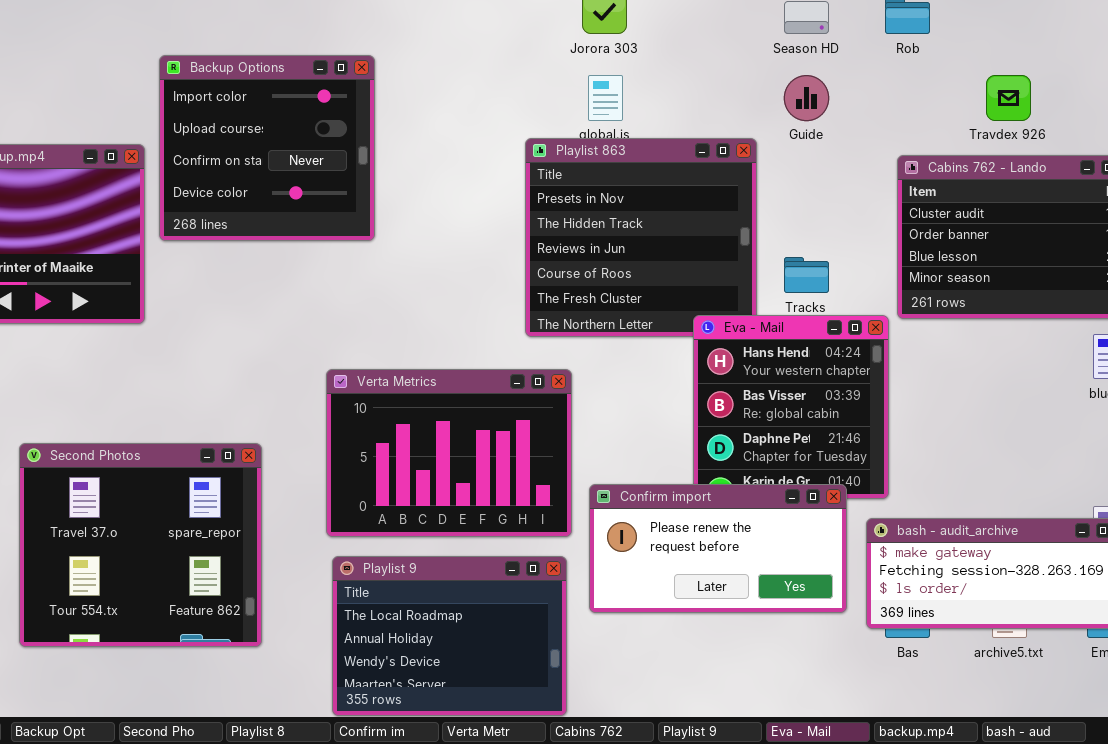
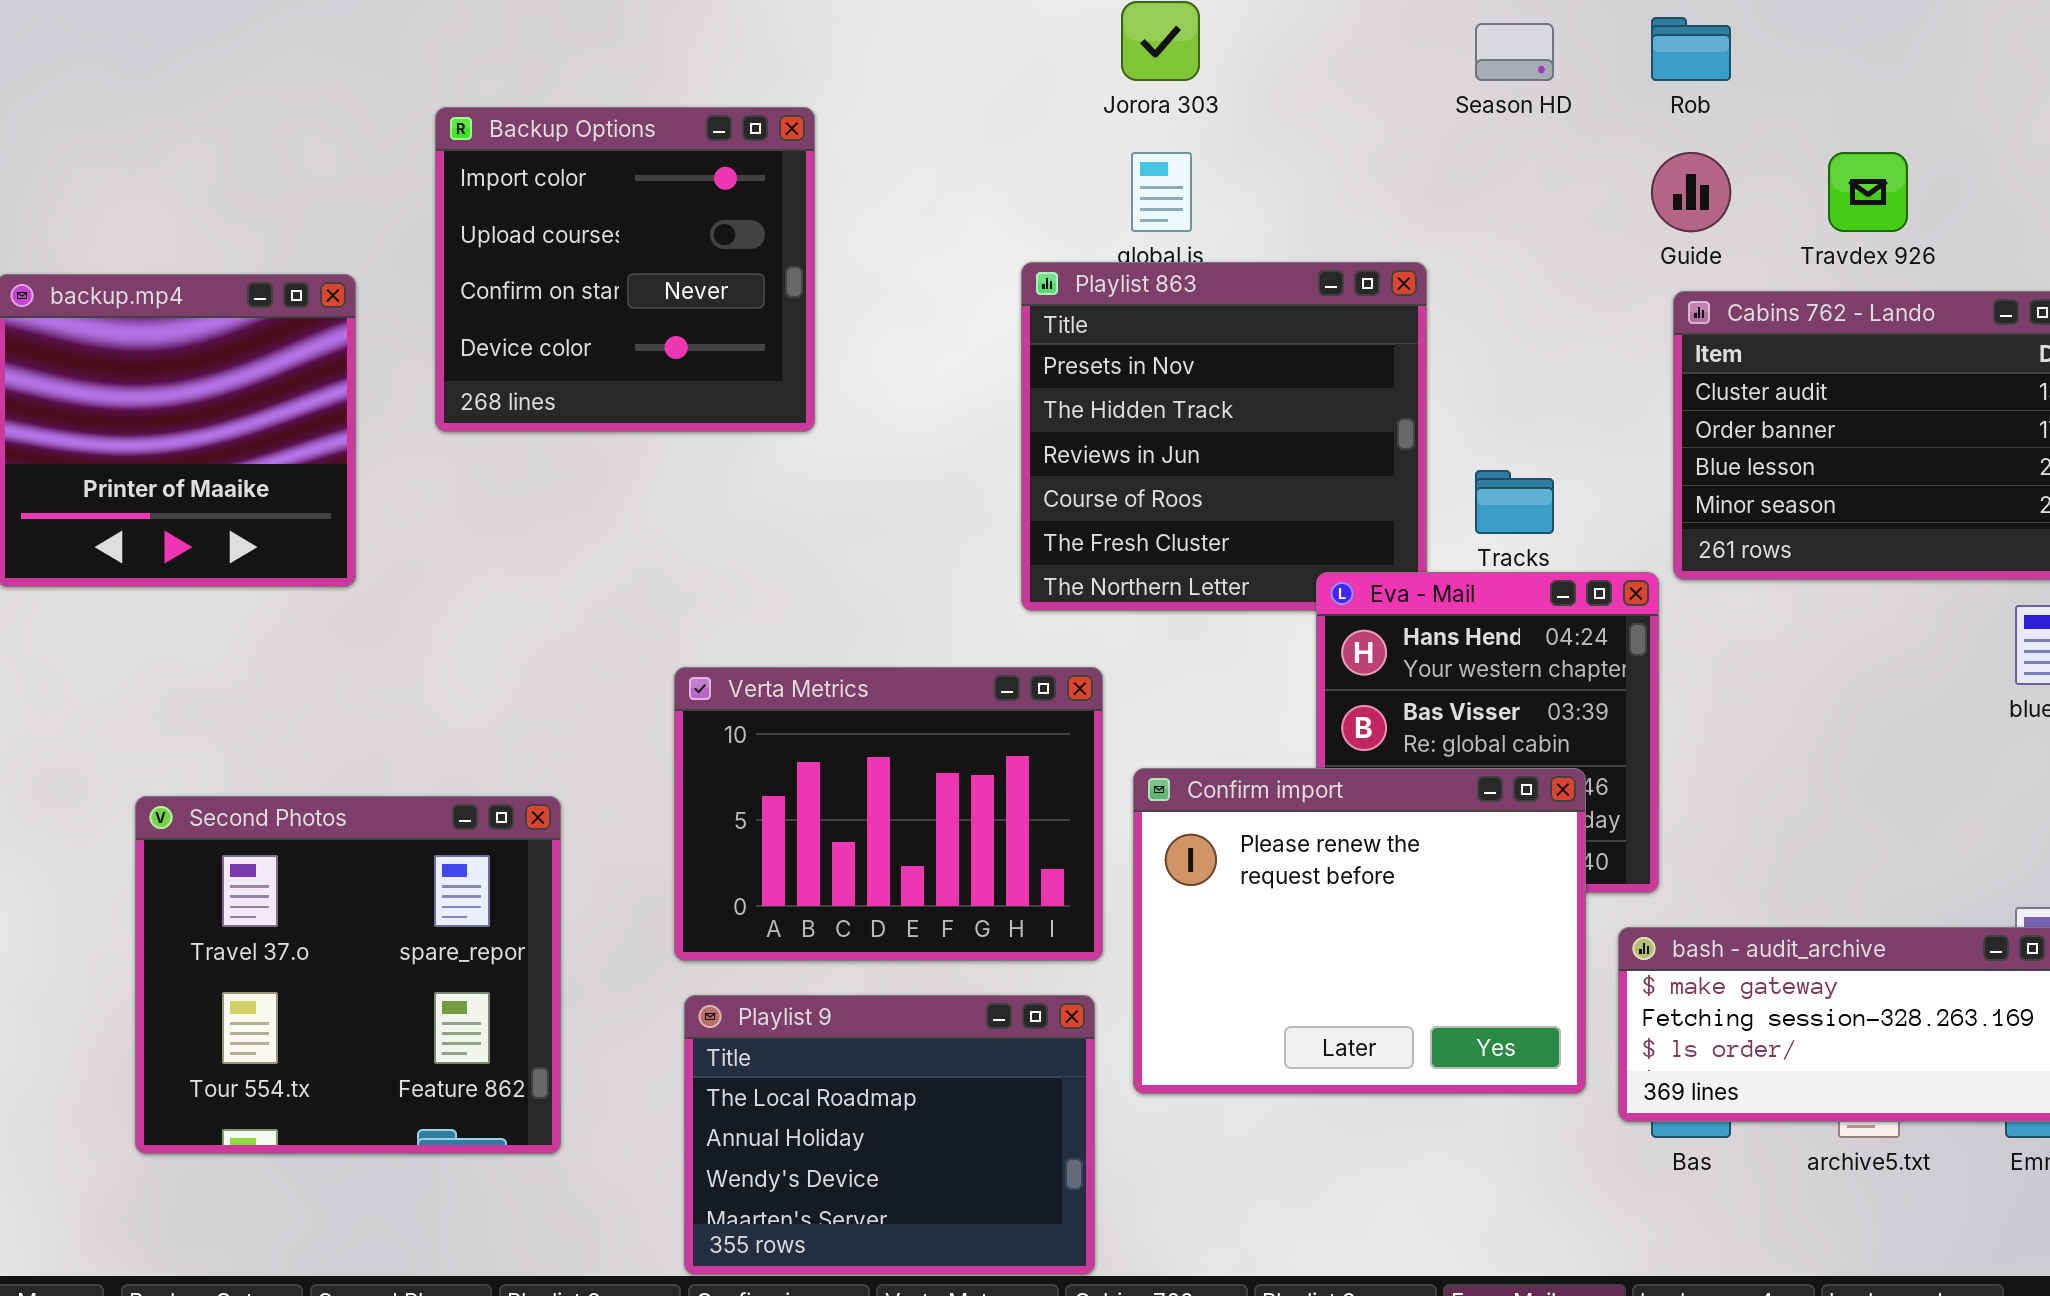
Backup Options: [159,55,375,241] -> [435,107,815,432], moved
Guide: [784,75,829,121] -> [1651,152,1731,232], moved
Confirm import: [589,484,847,613] -> [1133,768,1586,1094], resized

